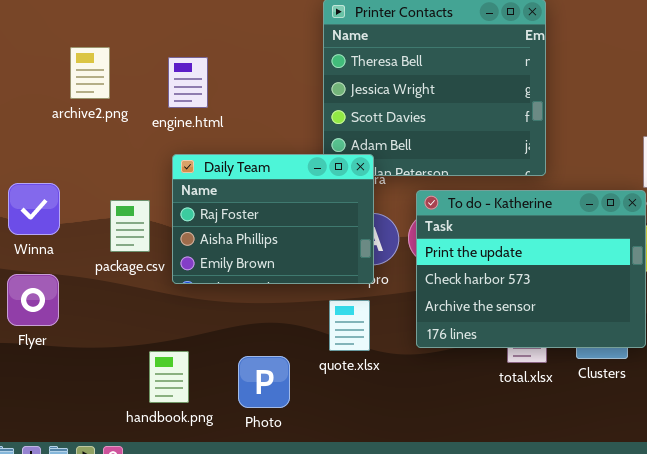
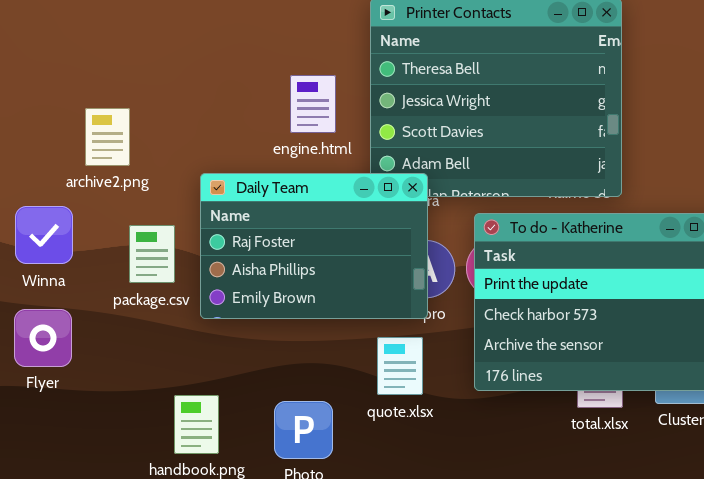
archive2.png: [70,47,110,99] -> [85,108,130,166], moved
engine.html: [168,57,208,108] -> [290,75,336,133], moved

